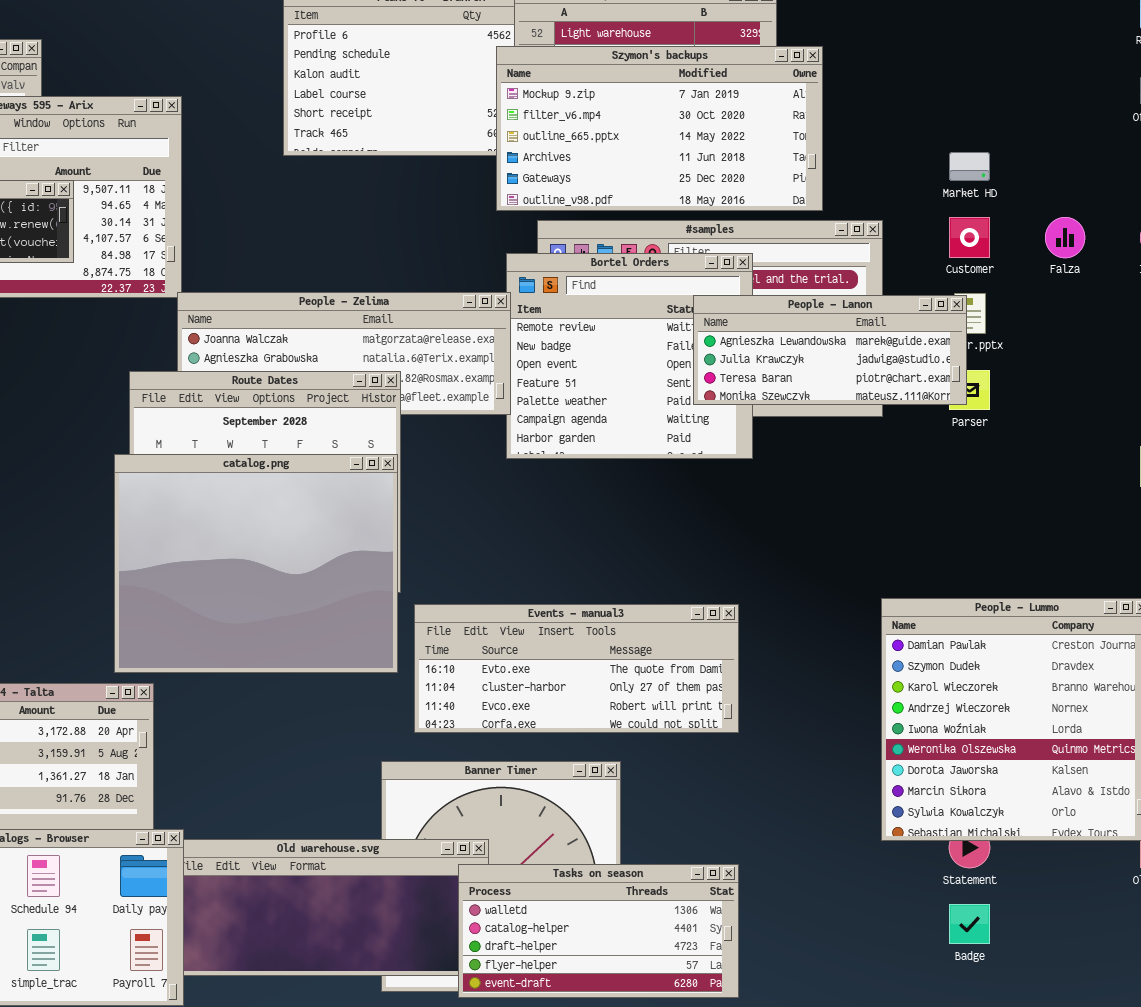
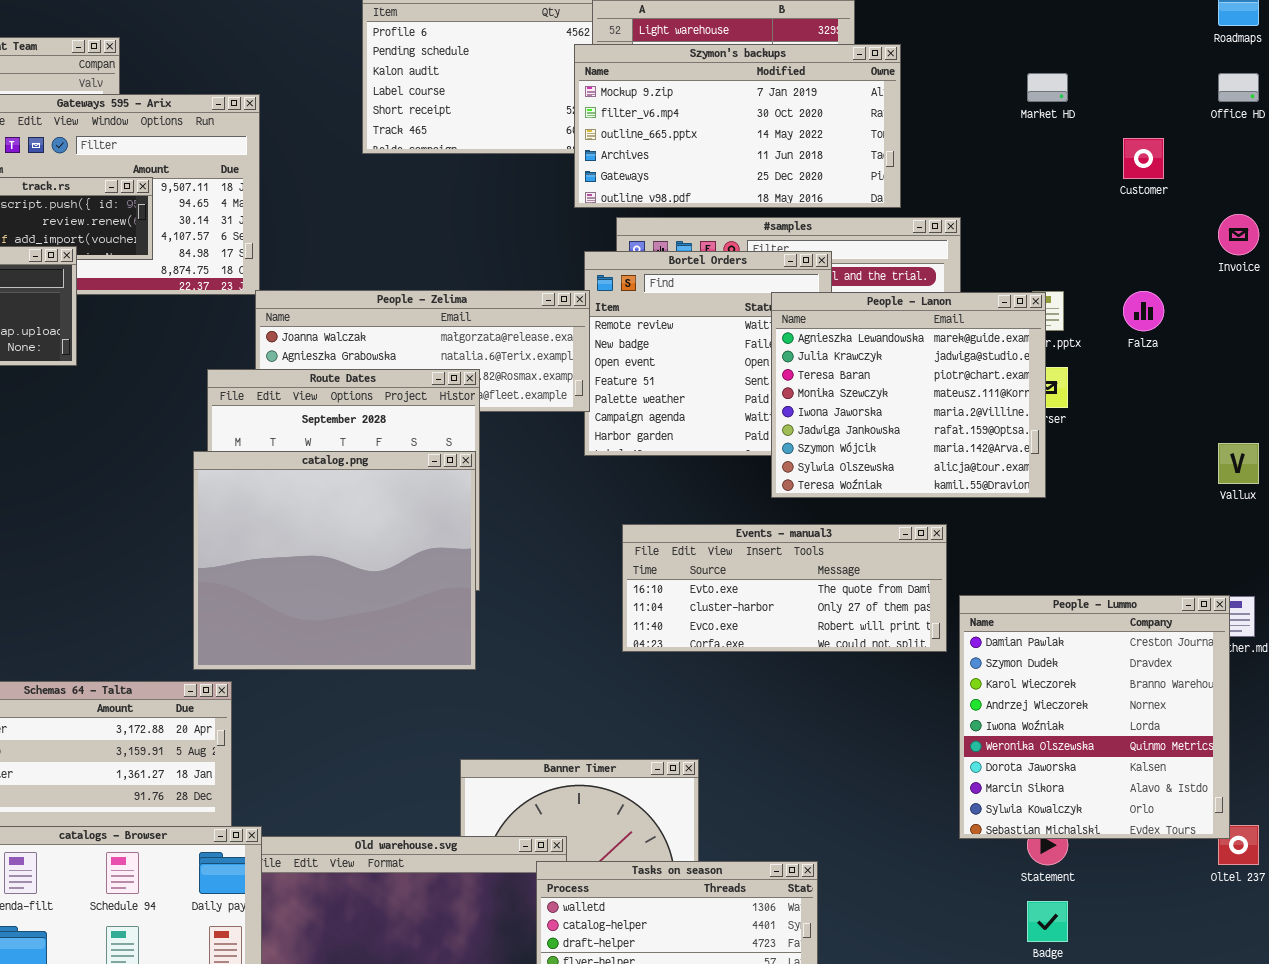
Market HD: [949,152,990,181] -> [1027,73,1068,102], moved
Customer: [949,217,990,258] -> [1123,138,1164,179], moved
Falza: [1045,217,1085,258] -> [1123,291,1164,331], moved
People - Lanon: [693,295,967,405] -> [771,292,1046,498], resized
Events - manual3: [414,604,739,733] -> [622,524,947,652], moved

